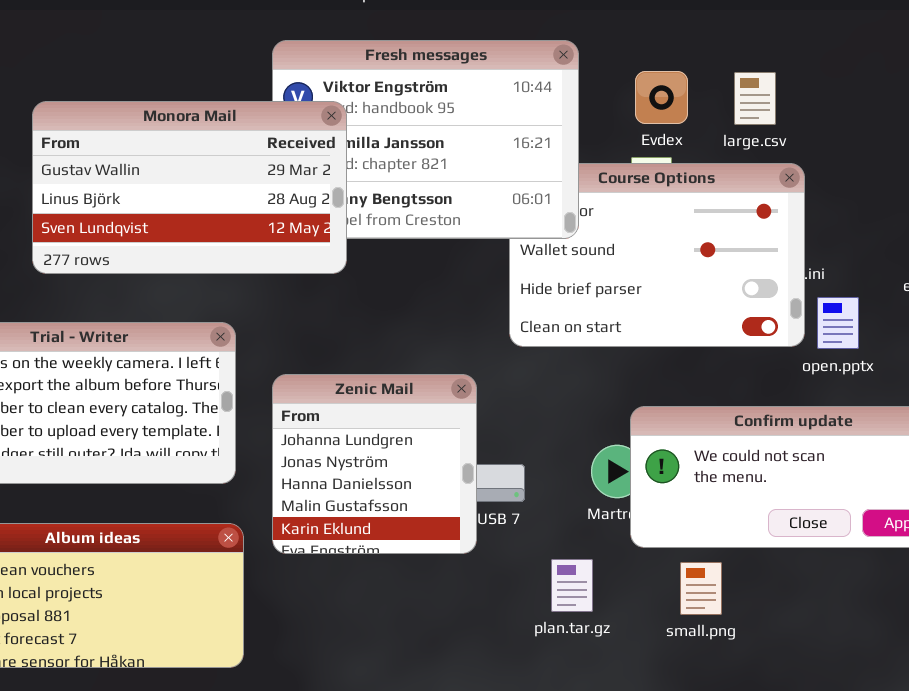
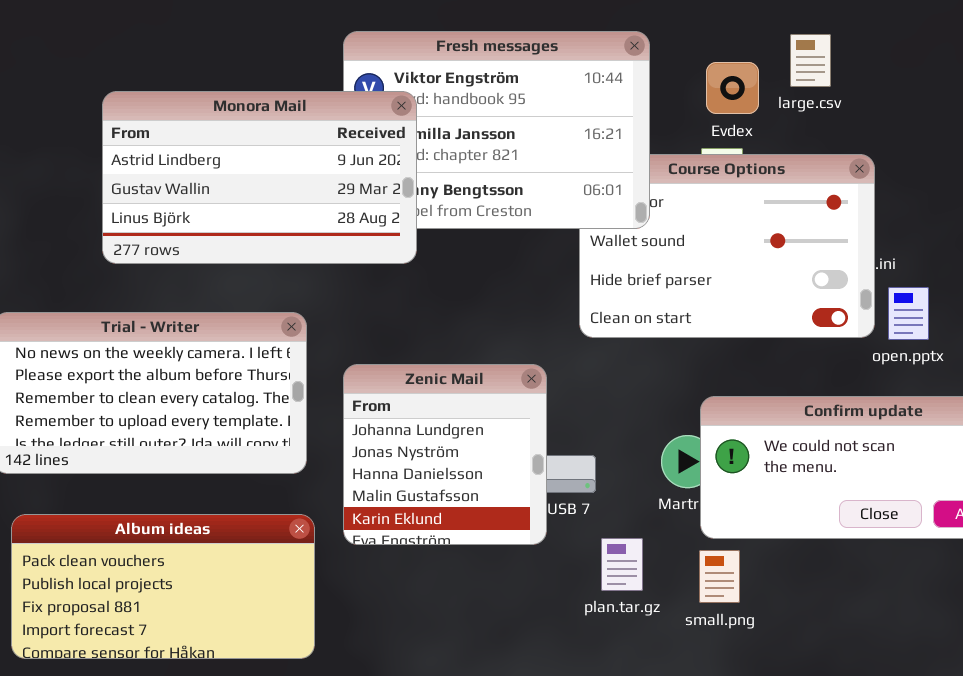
large.csv: [734,72,776,125] -> [790,34,831,87], moved
Monora Mail: [32,101,347,274] -> [102,91,417,264], scrolled up 1 row
plan.tar.gz: [551,559,593,612] -> [601,538,643,591], moved
small.png: [680,562,722,615] -> [699,550,740,603], moved

